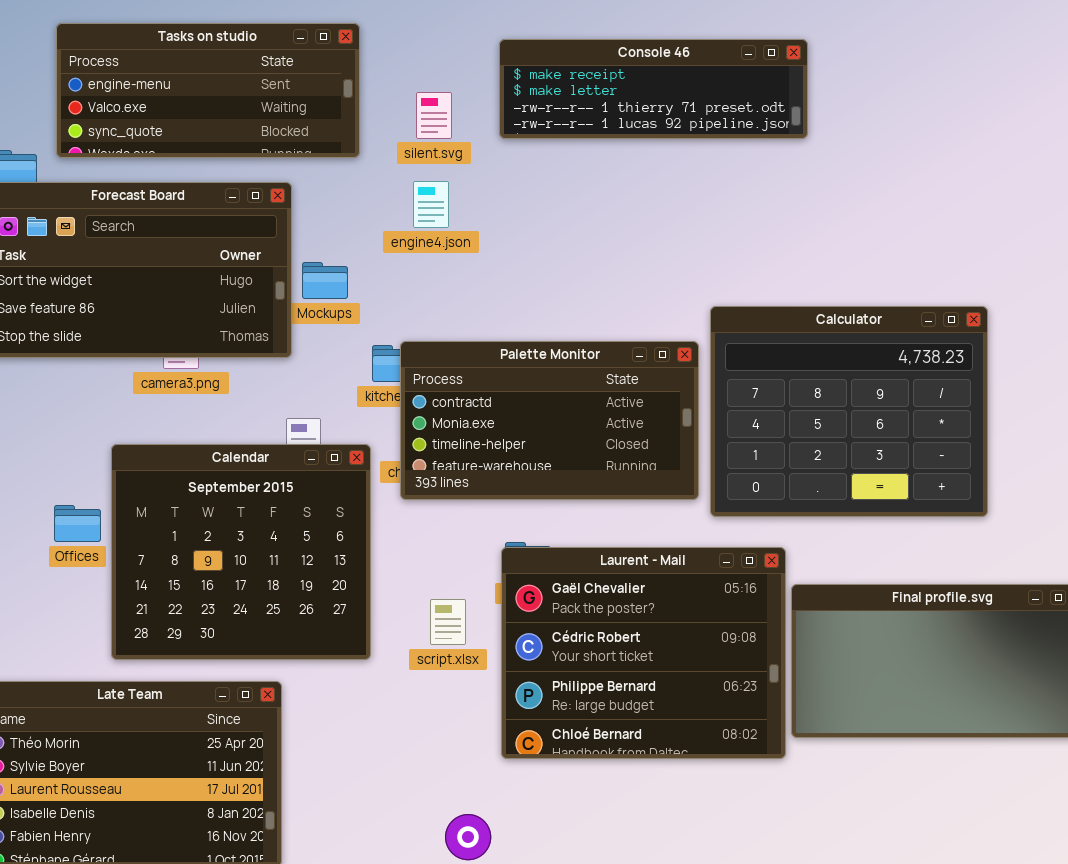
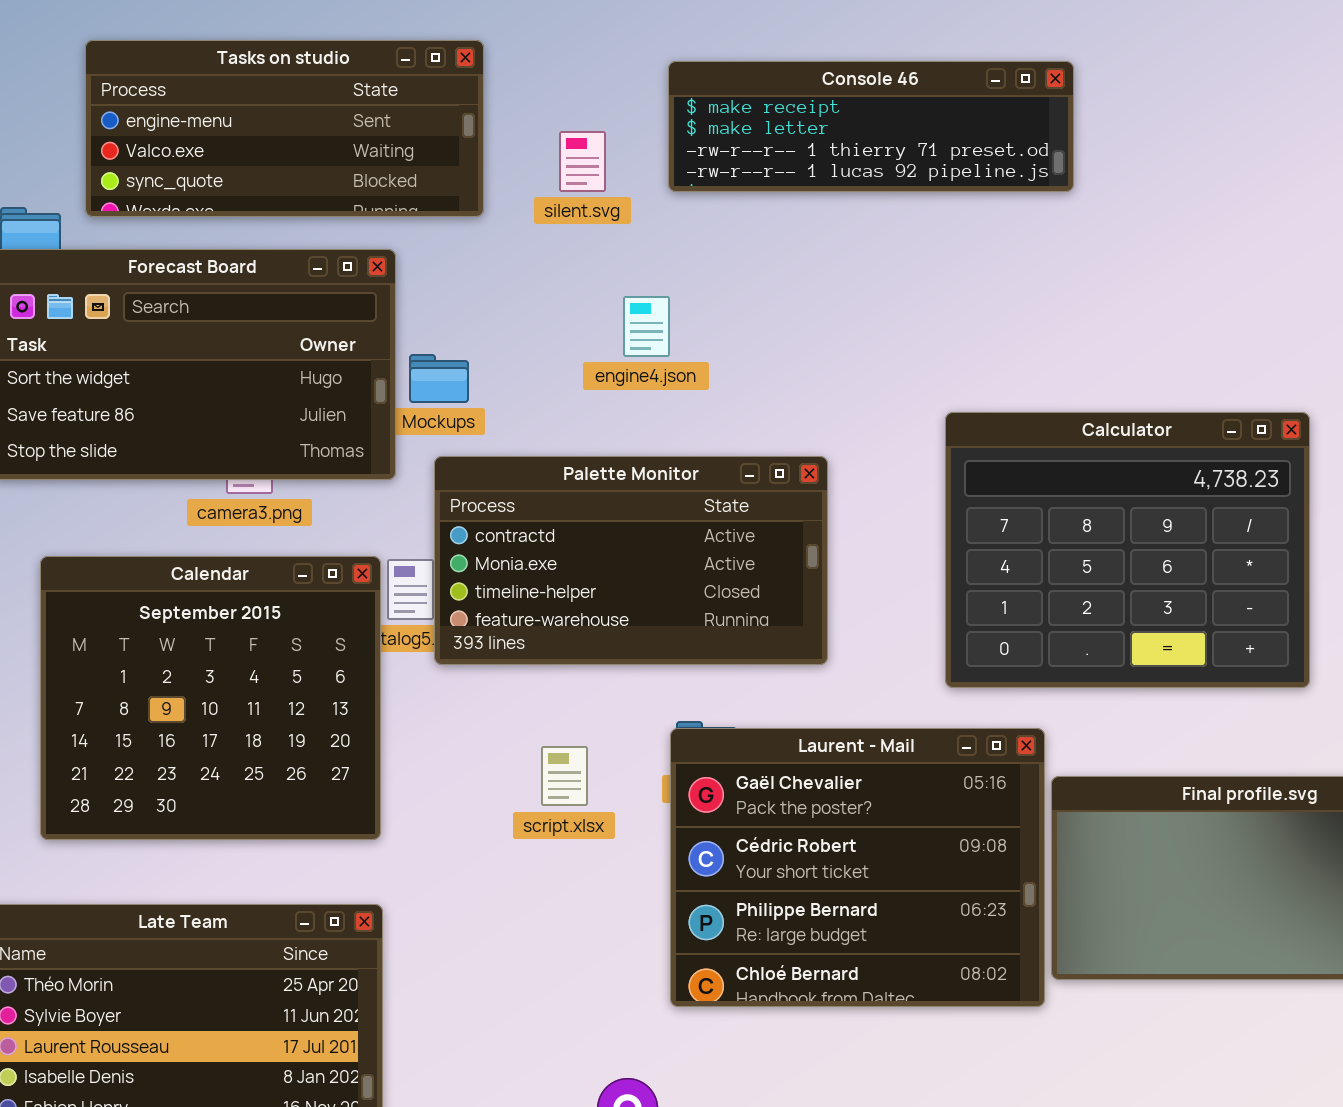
engine4.json: [413,181,449,228] -> [623,296,670,357], moved
Palette Monitor: [400,341,699,500] -> [434,456,828,665], moved
Calendar: [111,444,371,660] -> [40,556,381,840], moved
script.xlsx: [430,599,466,645] -> [541,746,588,806], moved

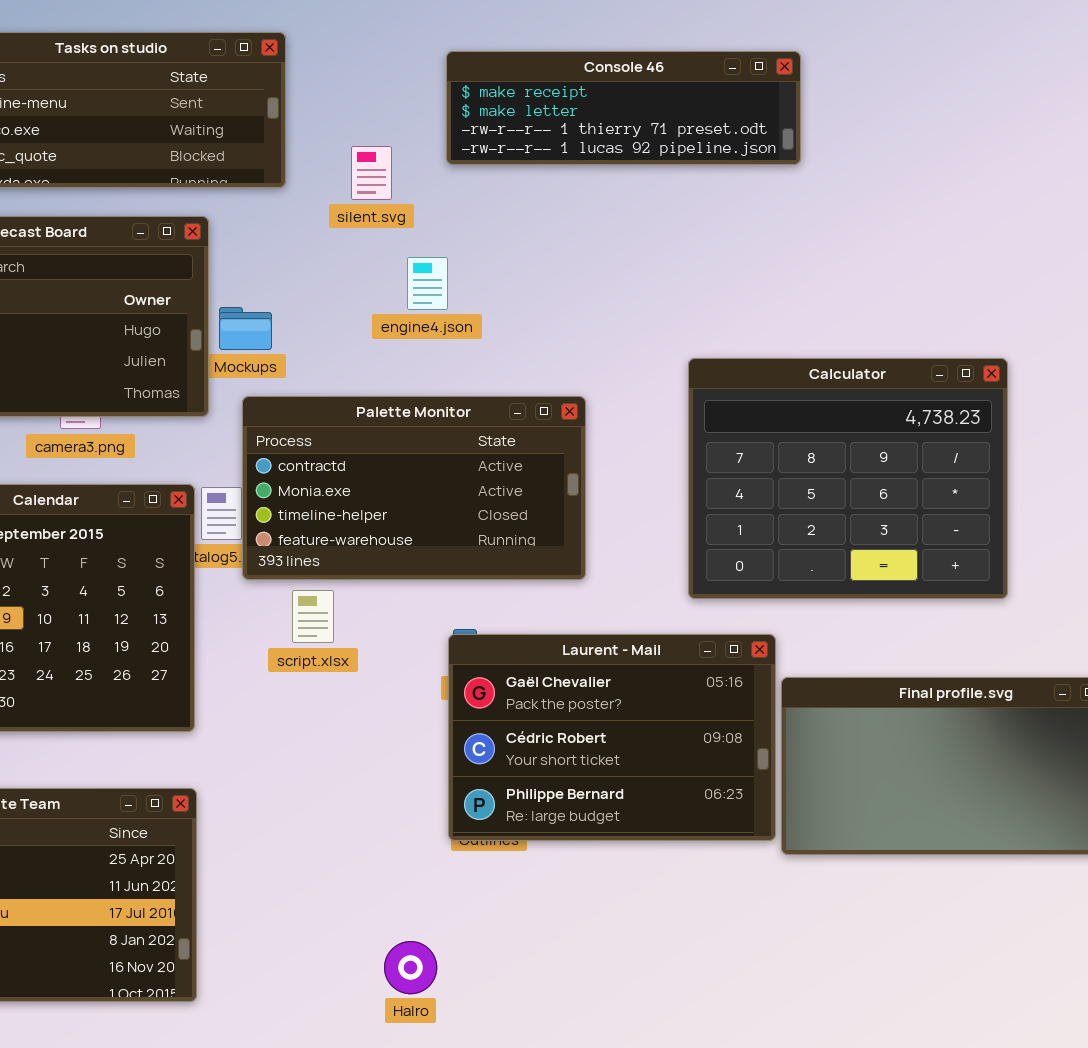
silent.svg: [559,131,606,192] -> [351,146,392,200], moved
Laurent - Mail: [670,728,1045,1007] -> [448,634,776,841], resized
script.xlsx: [541,746,588,806] -> [292,590,334,643], moved

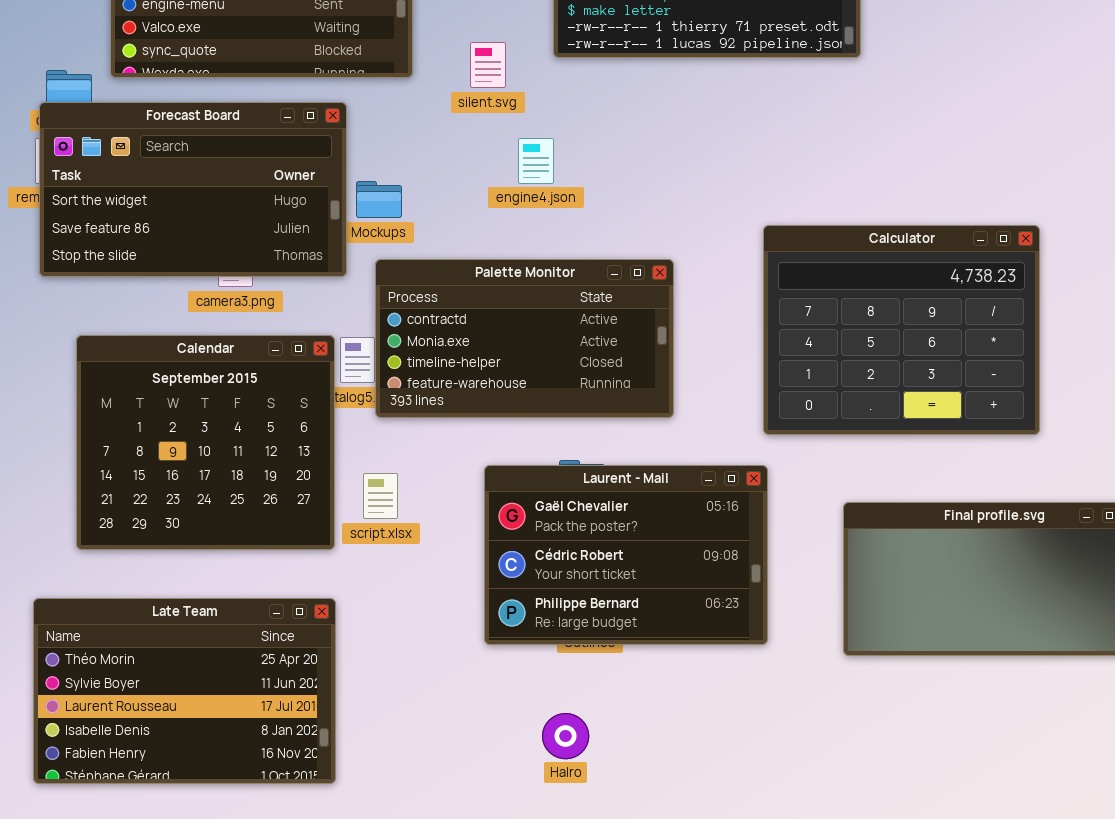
script.xlsx: [292,590,334,643] -> [363,473,398,519], moved
Laurent - Mail: [448,634,776,841] -> [484,465,768,645], moved
Halro: [384,941,437,994] -> [542,713,589,759], moved

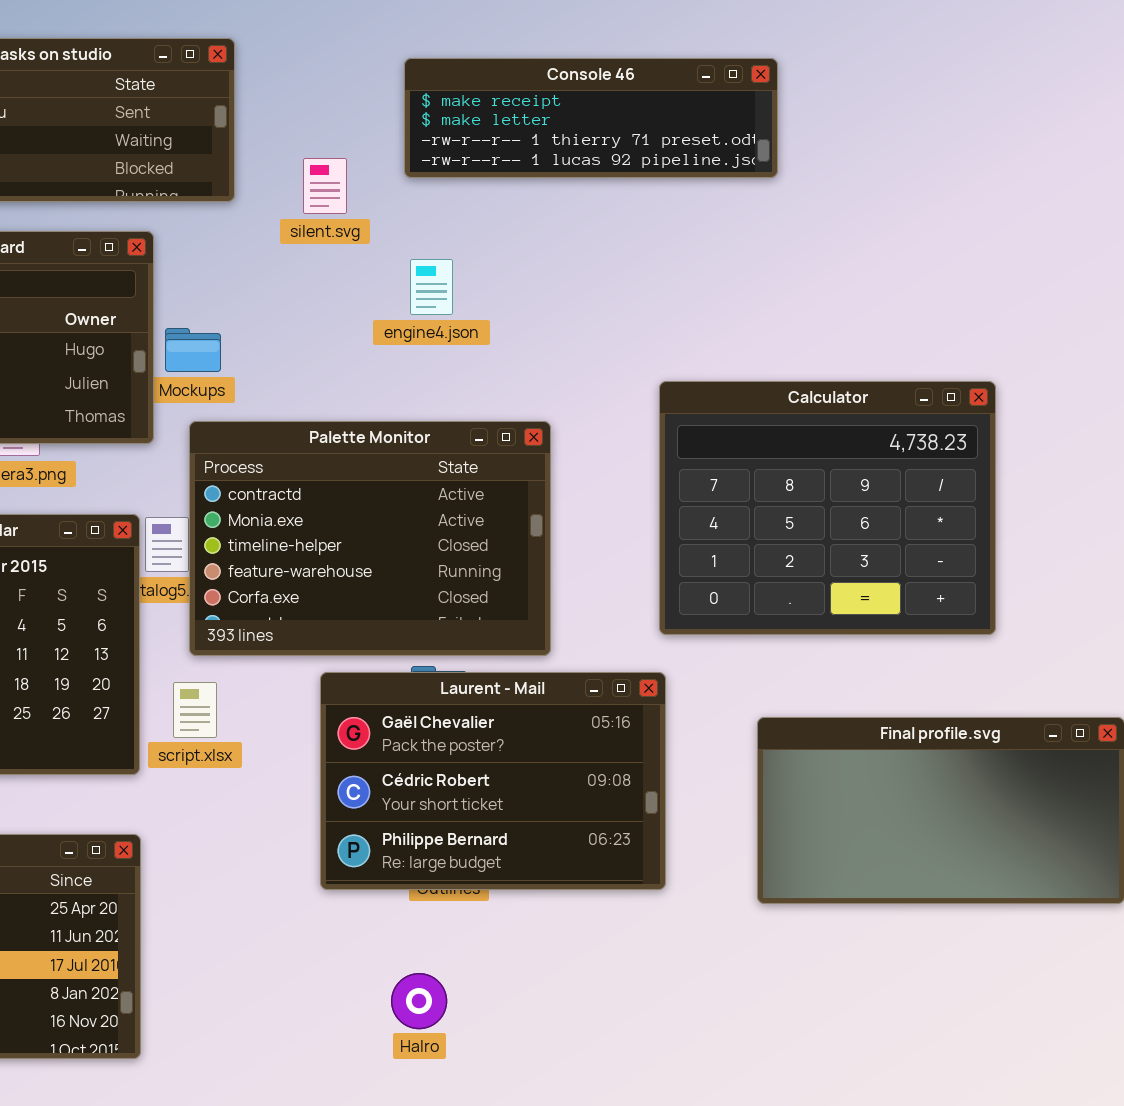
engine4.json: [518,138,554,184] -> [410,259,453,315], moved
Palette Monitor: [375,259,674,418] -> [189,421,551,656], resized

